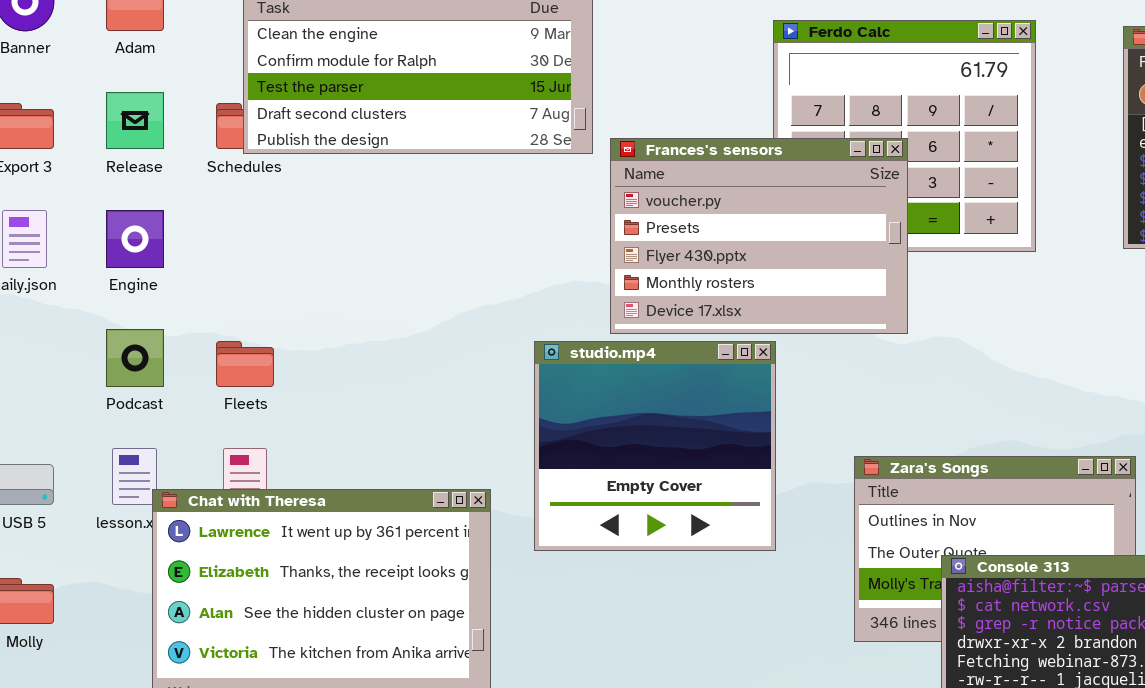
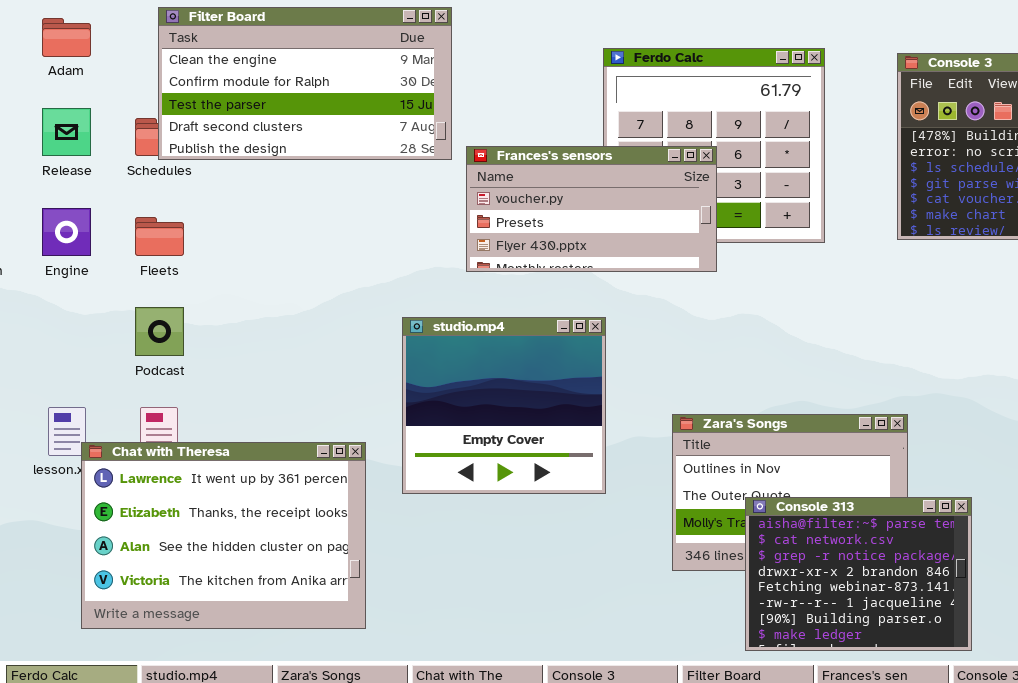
Frances's sensors: [610,138,908,334] -> [466,146,717,272], resized
Podcast: [106,329,164,387] -> [135,307,184,356], moved
Fleets: [216,341,274,387] -> [135,217,184,256], moved

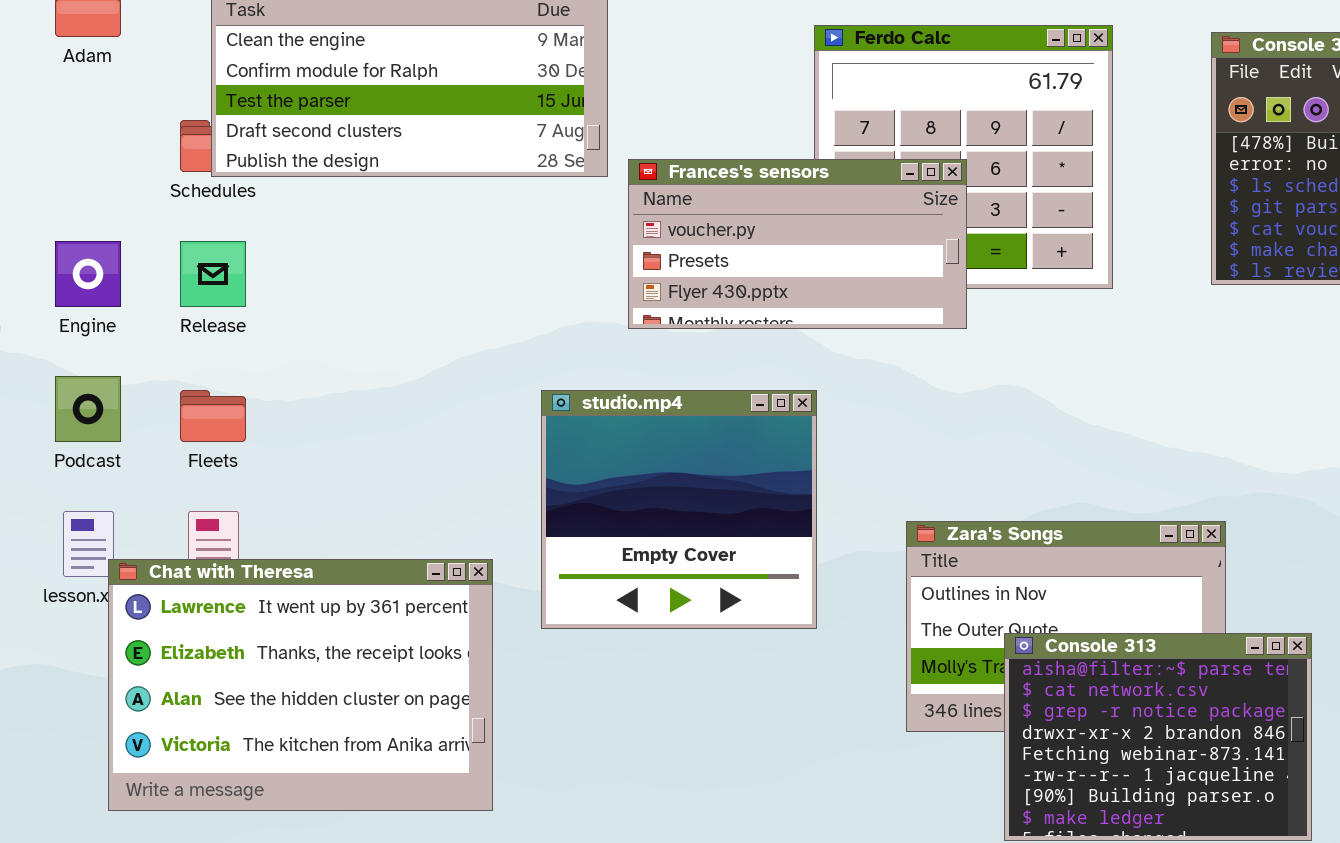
Release: [42,108,91,156] -> [180,241,246,307], moved
Fleets: [135,217,184,256] -> [180,390,246,442], moved
Podcast: [135,307,184,356] -> [55,376,121,442], moved

